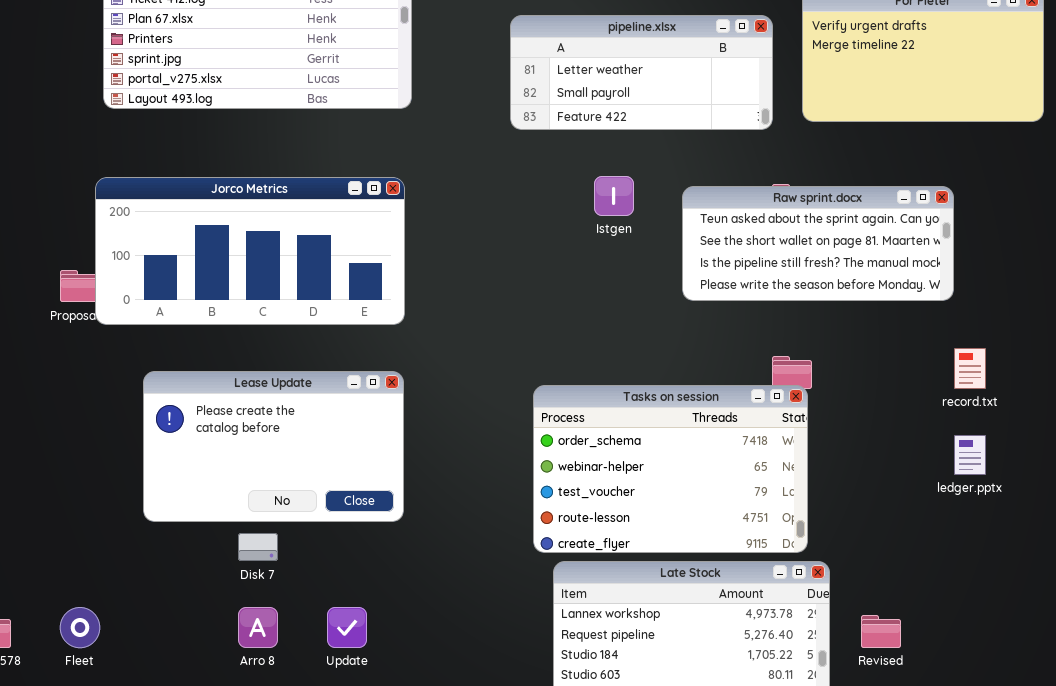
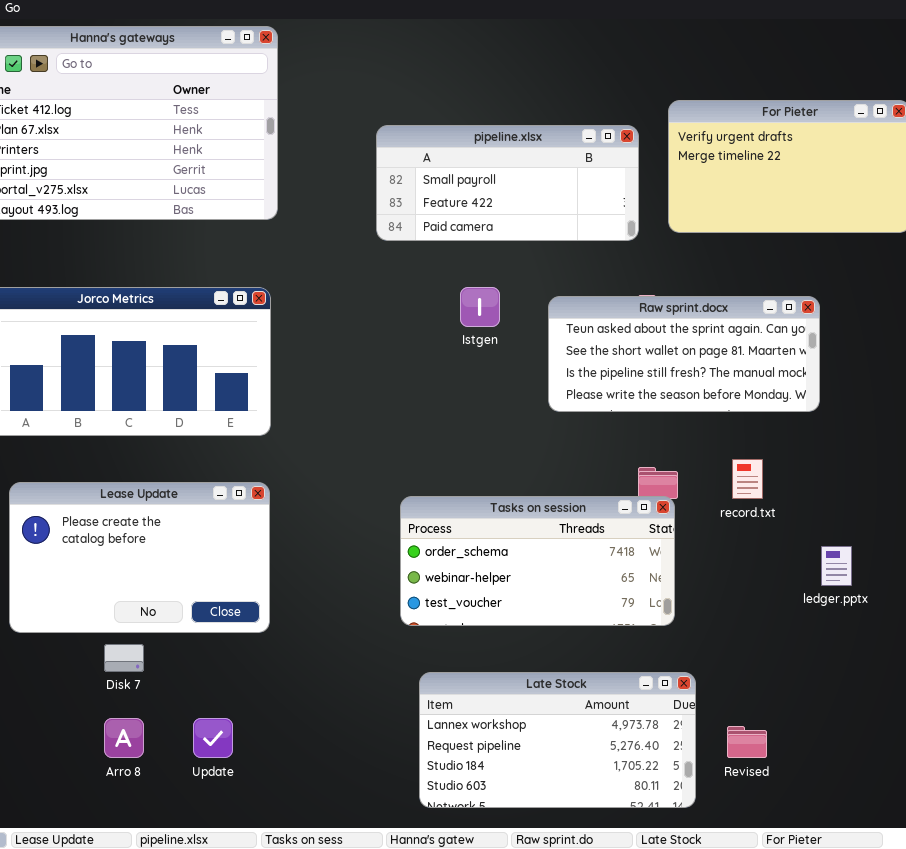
pipeline.xlsx: [510,15,773,130] -> [376,125,639,241], scrolled down 1 row
record.txt: [954,348,986,389] -> [732,459,763,499], moved
Tasks on session: [533,385,808,553] -> [400,496,675,626], resized

